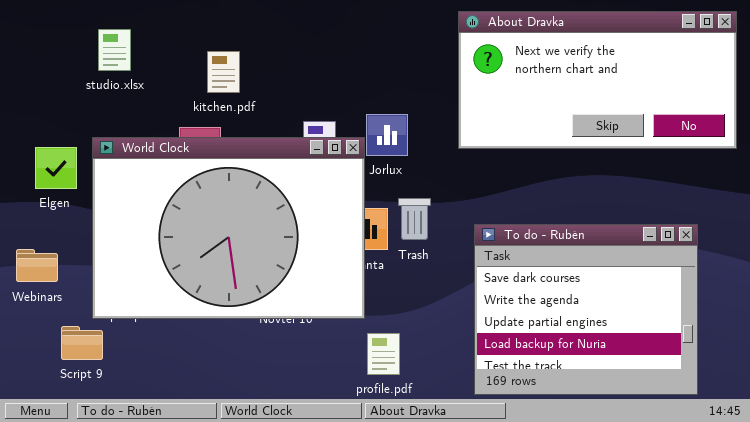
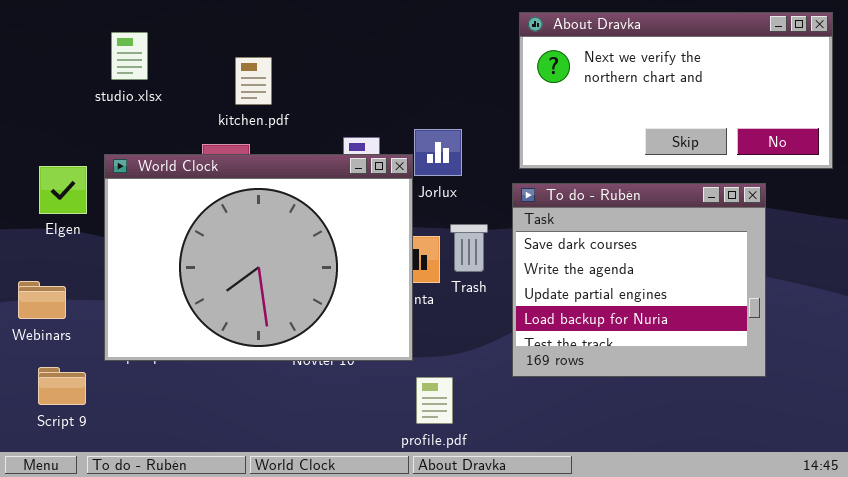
To do - Rubén: [474,224,698,395] -> [512,183,766,377], moved
Script 9: [61,326,103,360] -> [38,367,86,405], moved

